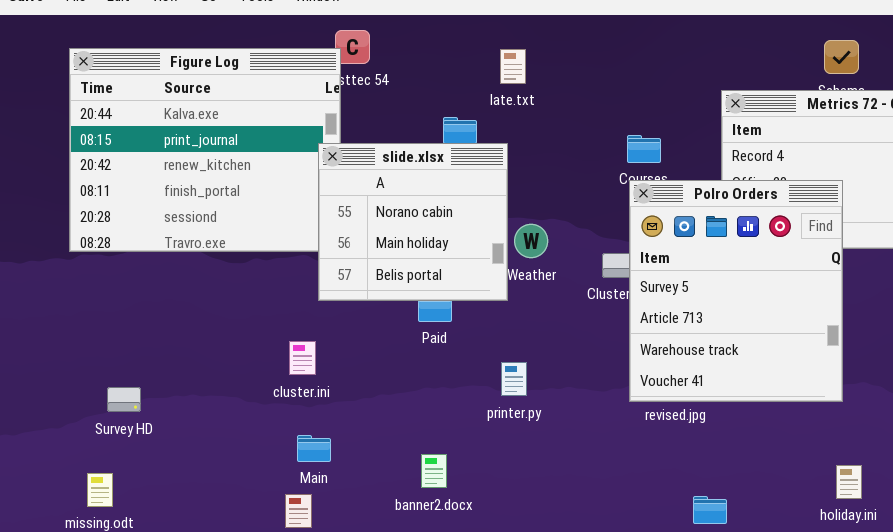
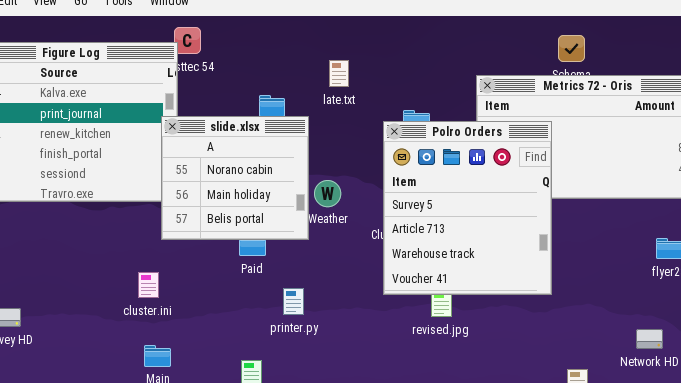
late.txt: [500,49,526,84] -> [329,60,349,87], moved
Polro Orders: [629,180,843,402] -> [383,121,552,295], moved
printer.py: [501,362,527,396] -> [283,288,304,315], moved

